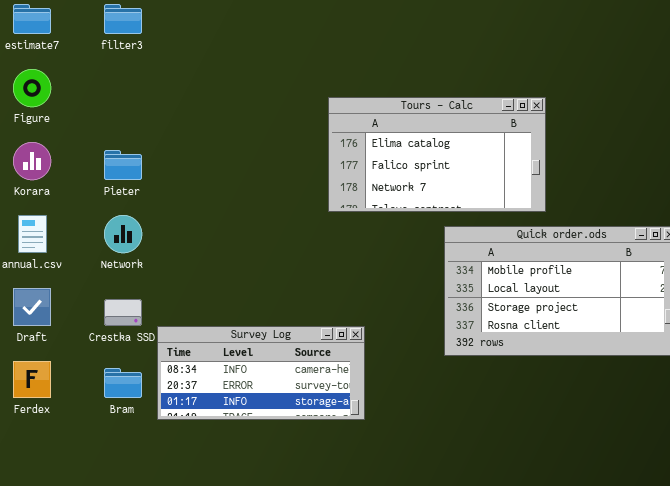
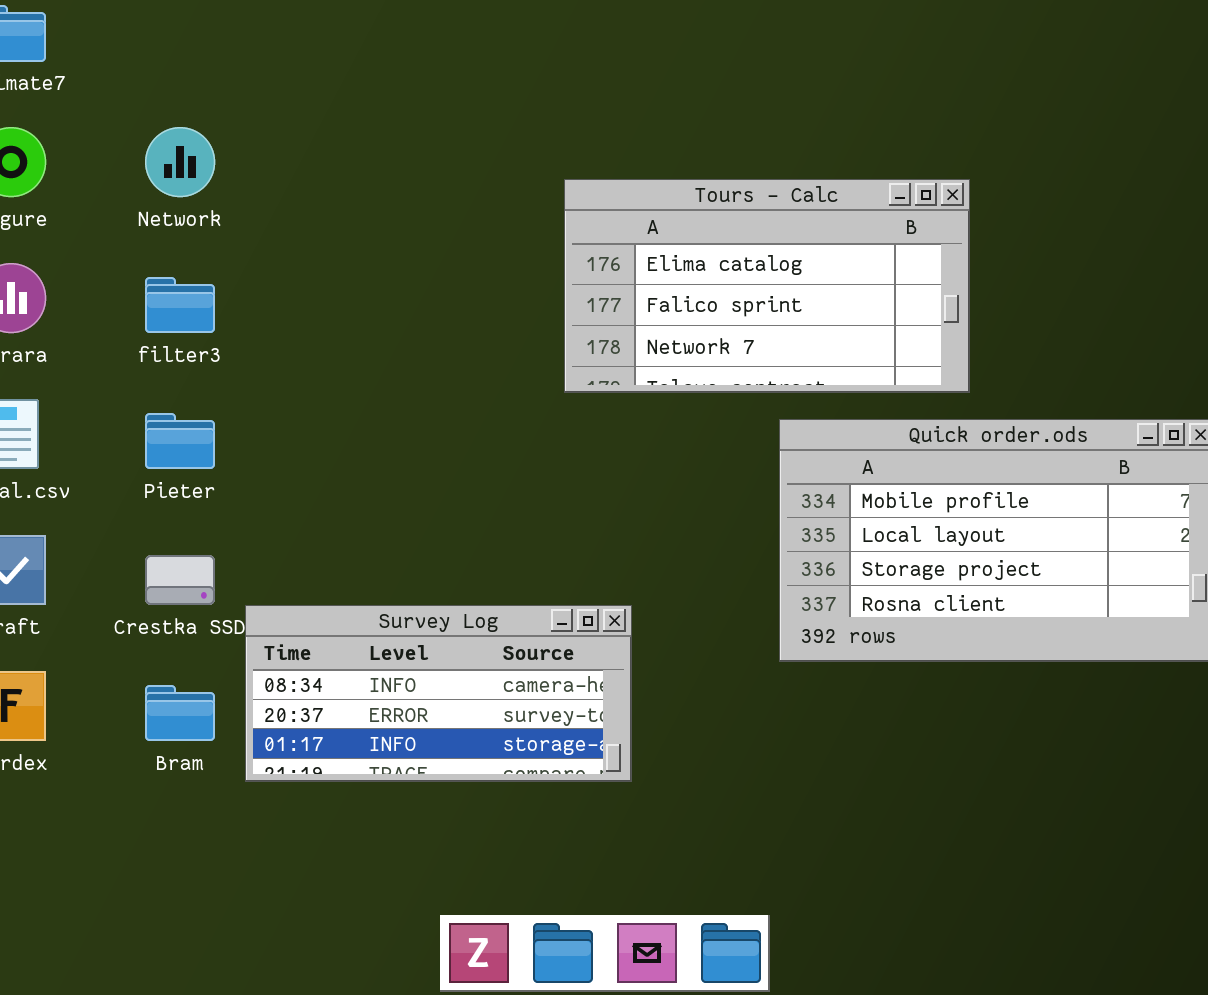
filter3: [104,4,142,34] -> [145,277,215,333], moved
Pieter: [104,150,142,180] -> [145,413,215,469], moved
Network: [104,215,142,253] -> [145,127,215,197], moved

